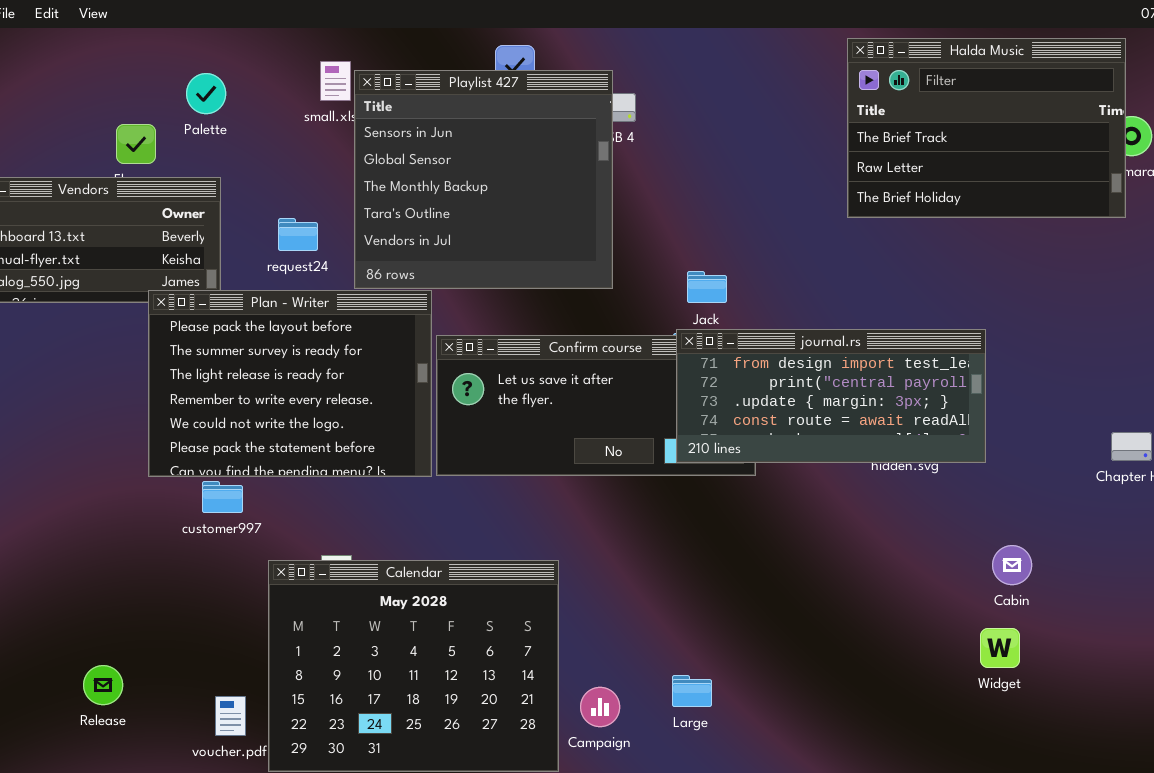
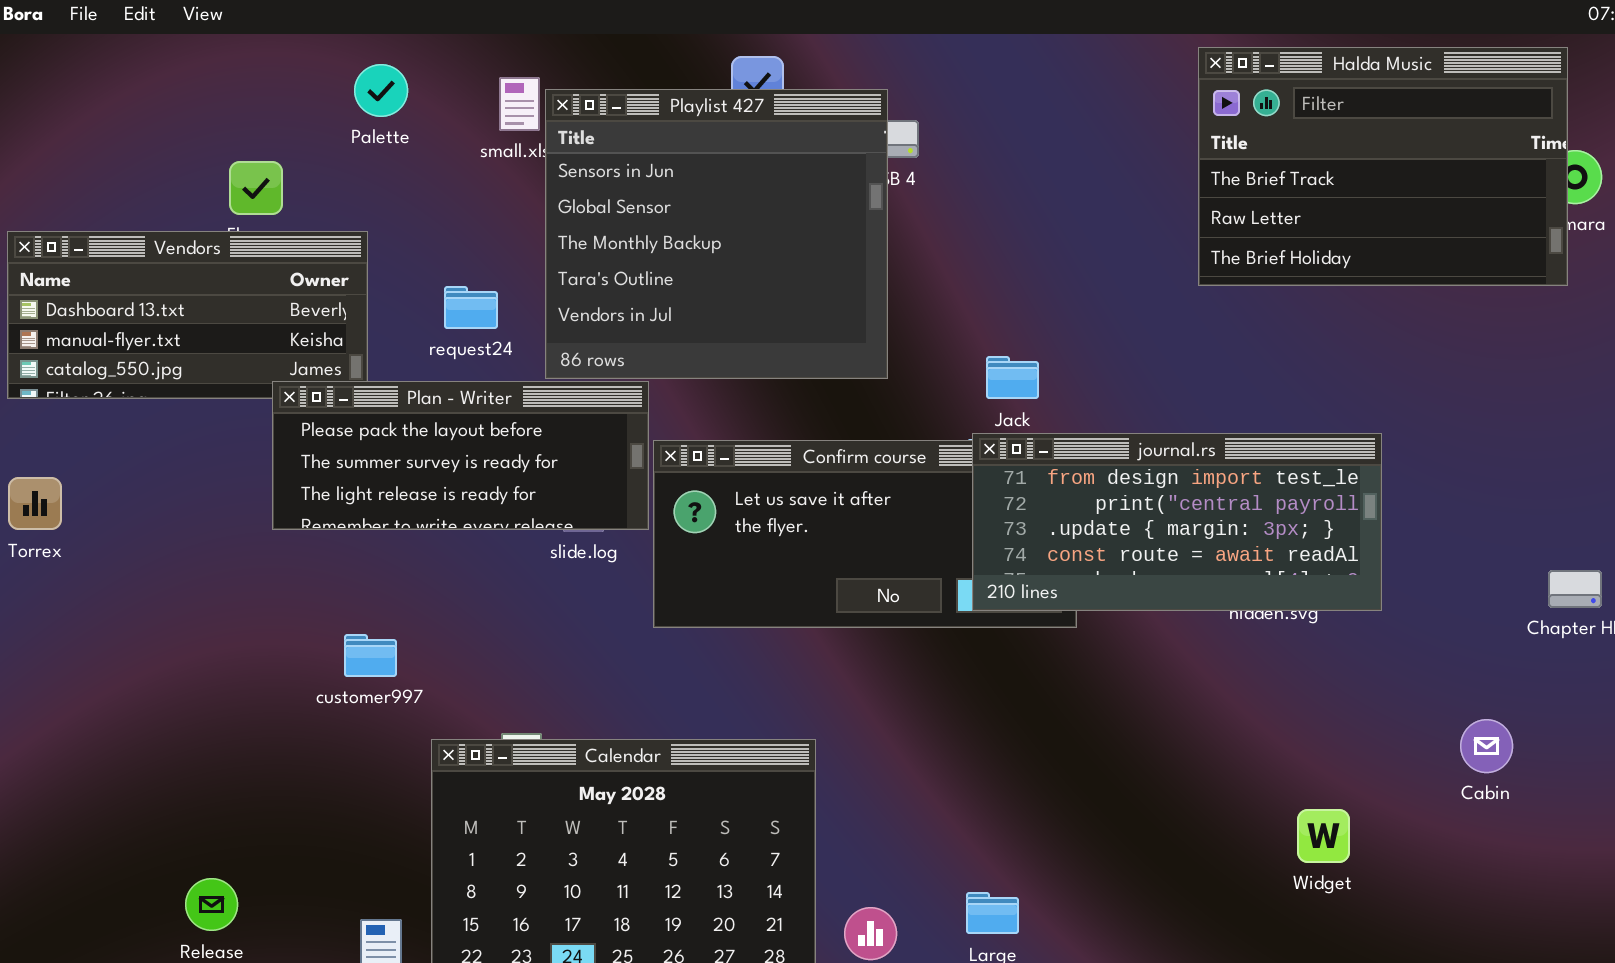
Palette: [186,73,226,114] -> [354,64,408,117], moved
Plan - Writer: [148,290,432,477] -> [272,381,649,530], resized
Cabin: [992,545,1032,585] -> [1460,719,1513,773], moved
Widget: [980,628,1020,668] -> [1297,809,1350,863], moved

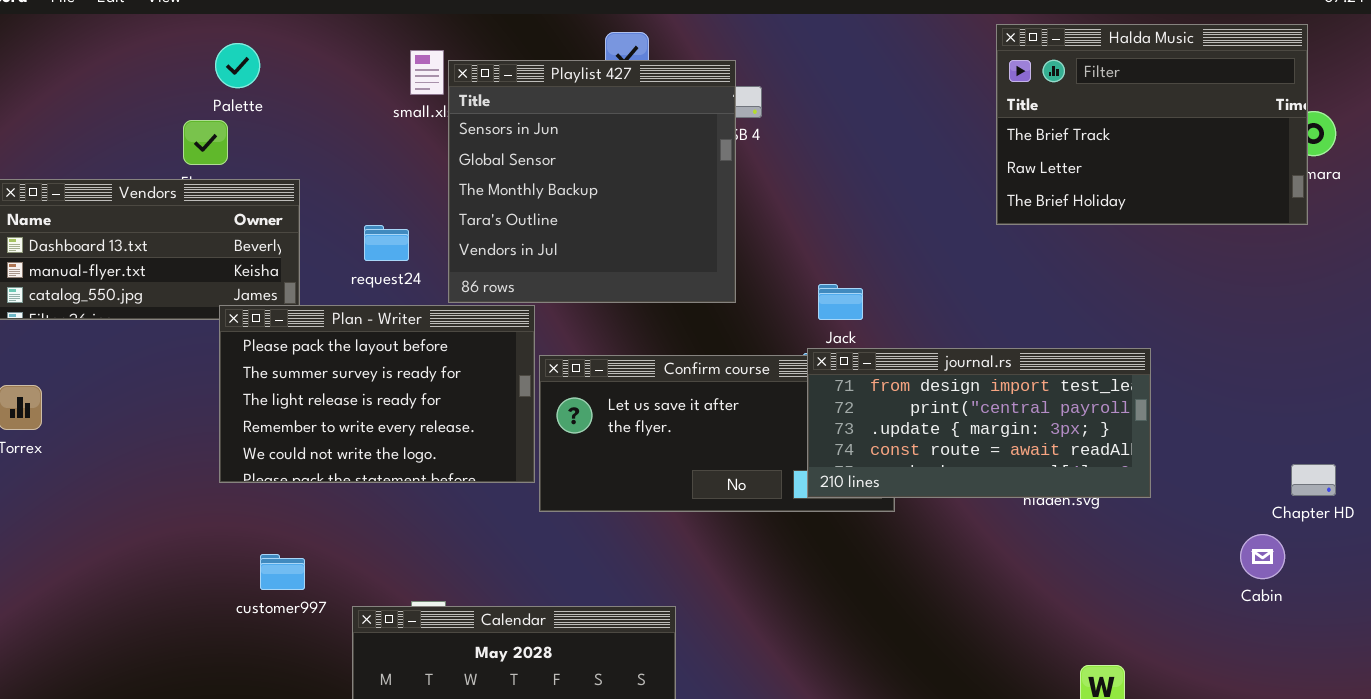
Palette: [354,64,408,117] -> [215,43,260,88], moved
Plan - Writer: [272,381,649,530] -> [219,305,535,483], resized
customer997: [344,634,397,677] -> [260,554,305,590], moved
Cabin: [1460,719,1513,773] -> [1240,534,1285,579], moved

